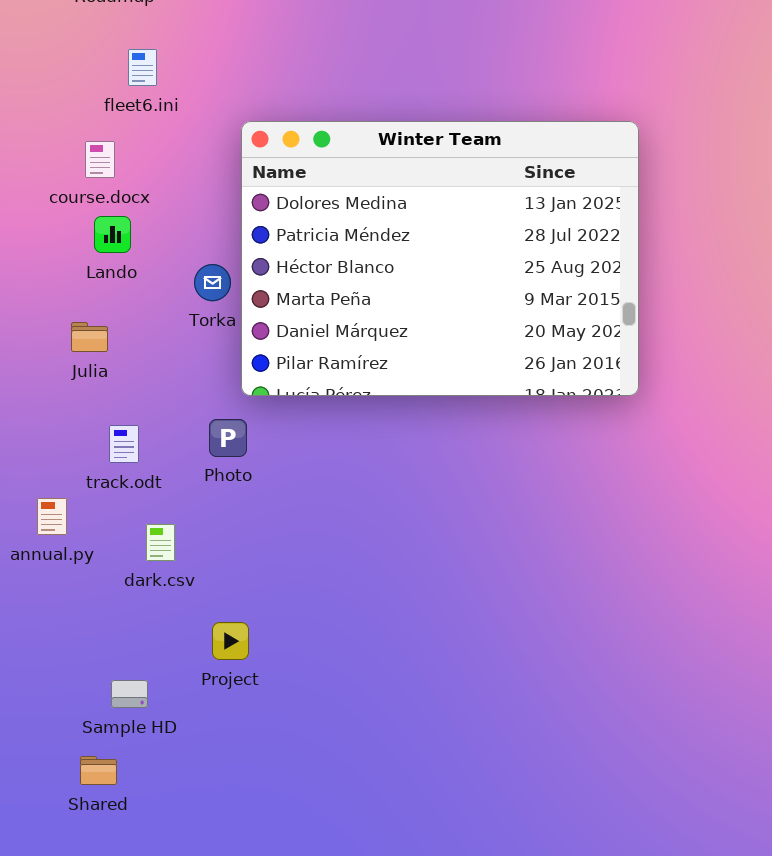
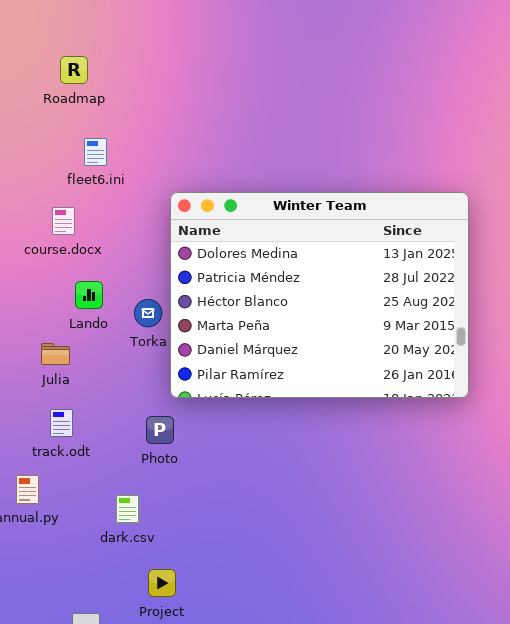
Lando: [94,216,131,253] -> [75,281,103,309], moved
track.odt: [109,425,139,463] -> [50,409,73,437], moved
dark.csv: [146,524,175,561] -> [116,495,139,523], moved

